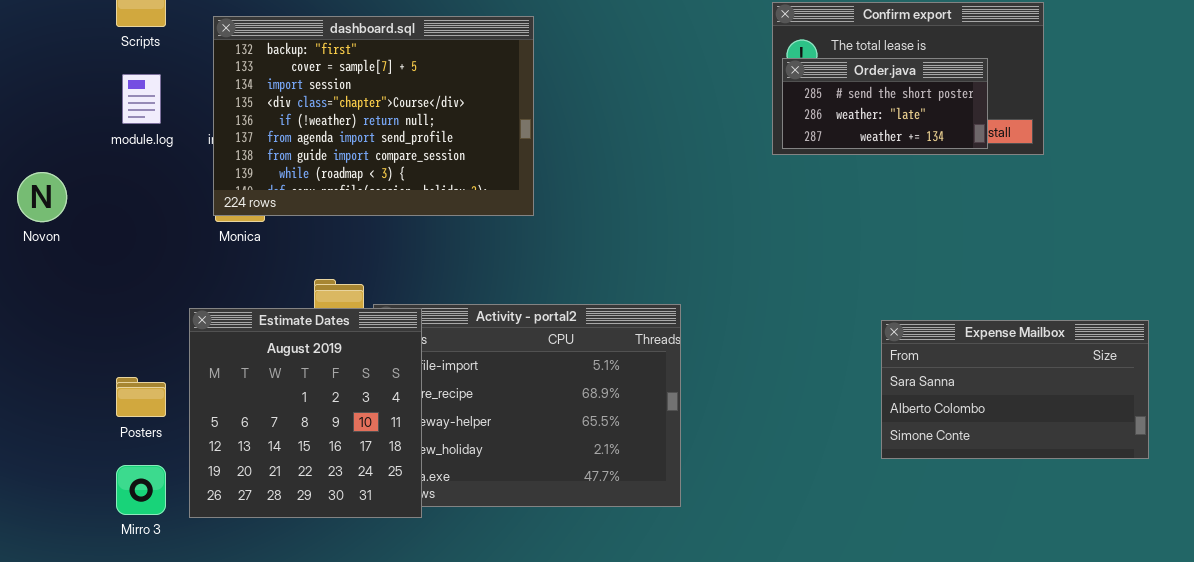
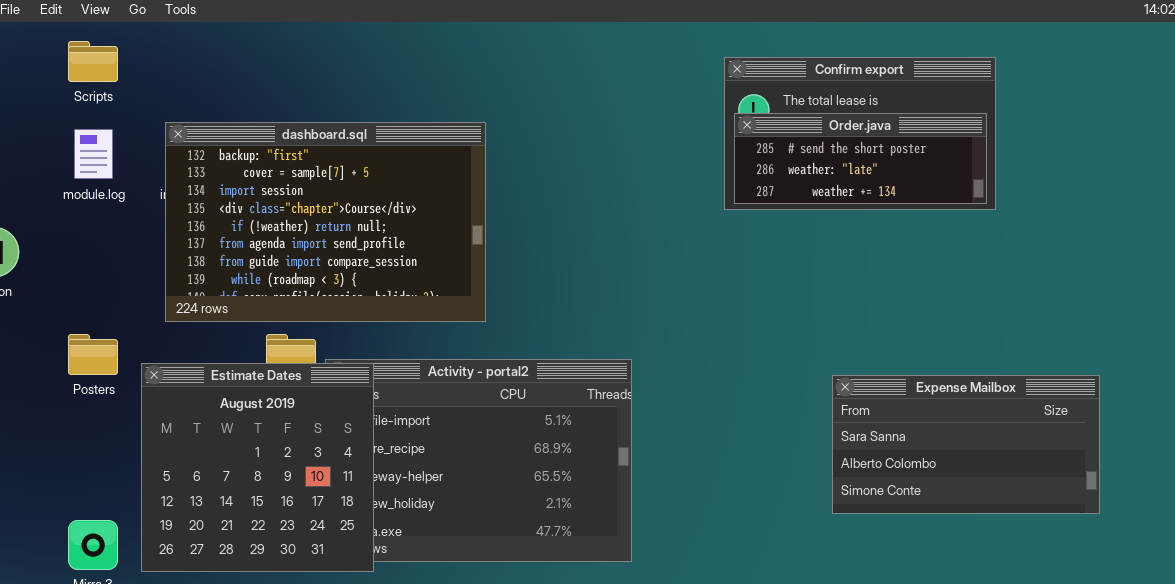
dashboard.sql: [213,16,534,216] -> [165,122,486,322], moved
Order.java: [782,58,988,149] -> [734,113,987,204], resized
Posters: [116,377,166,417] -> [68,334,118,375], moved

